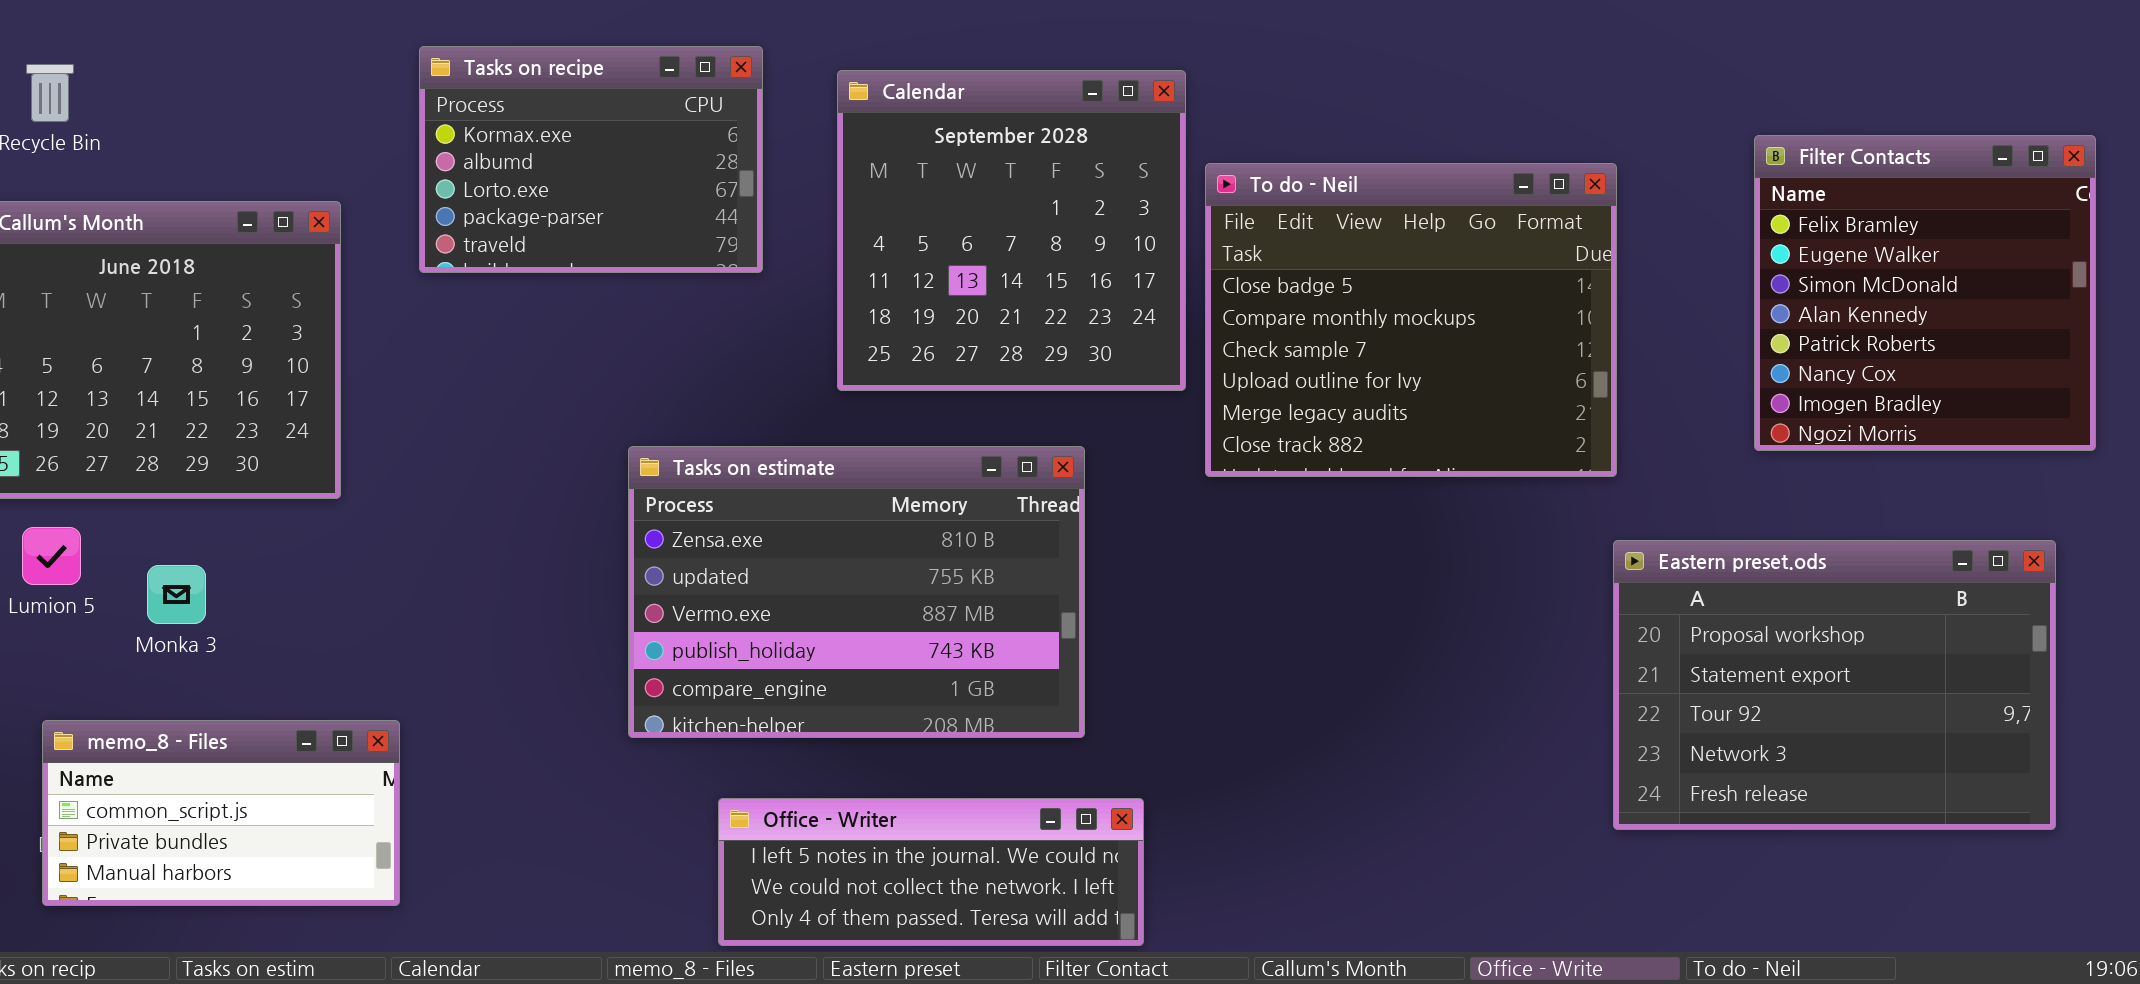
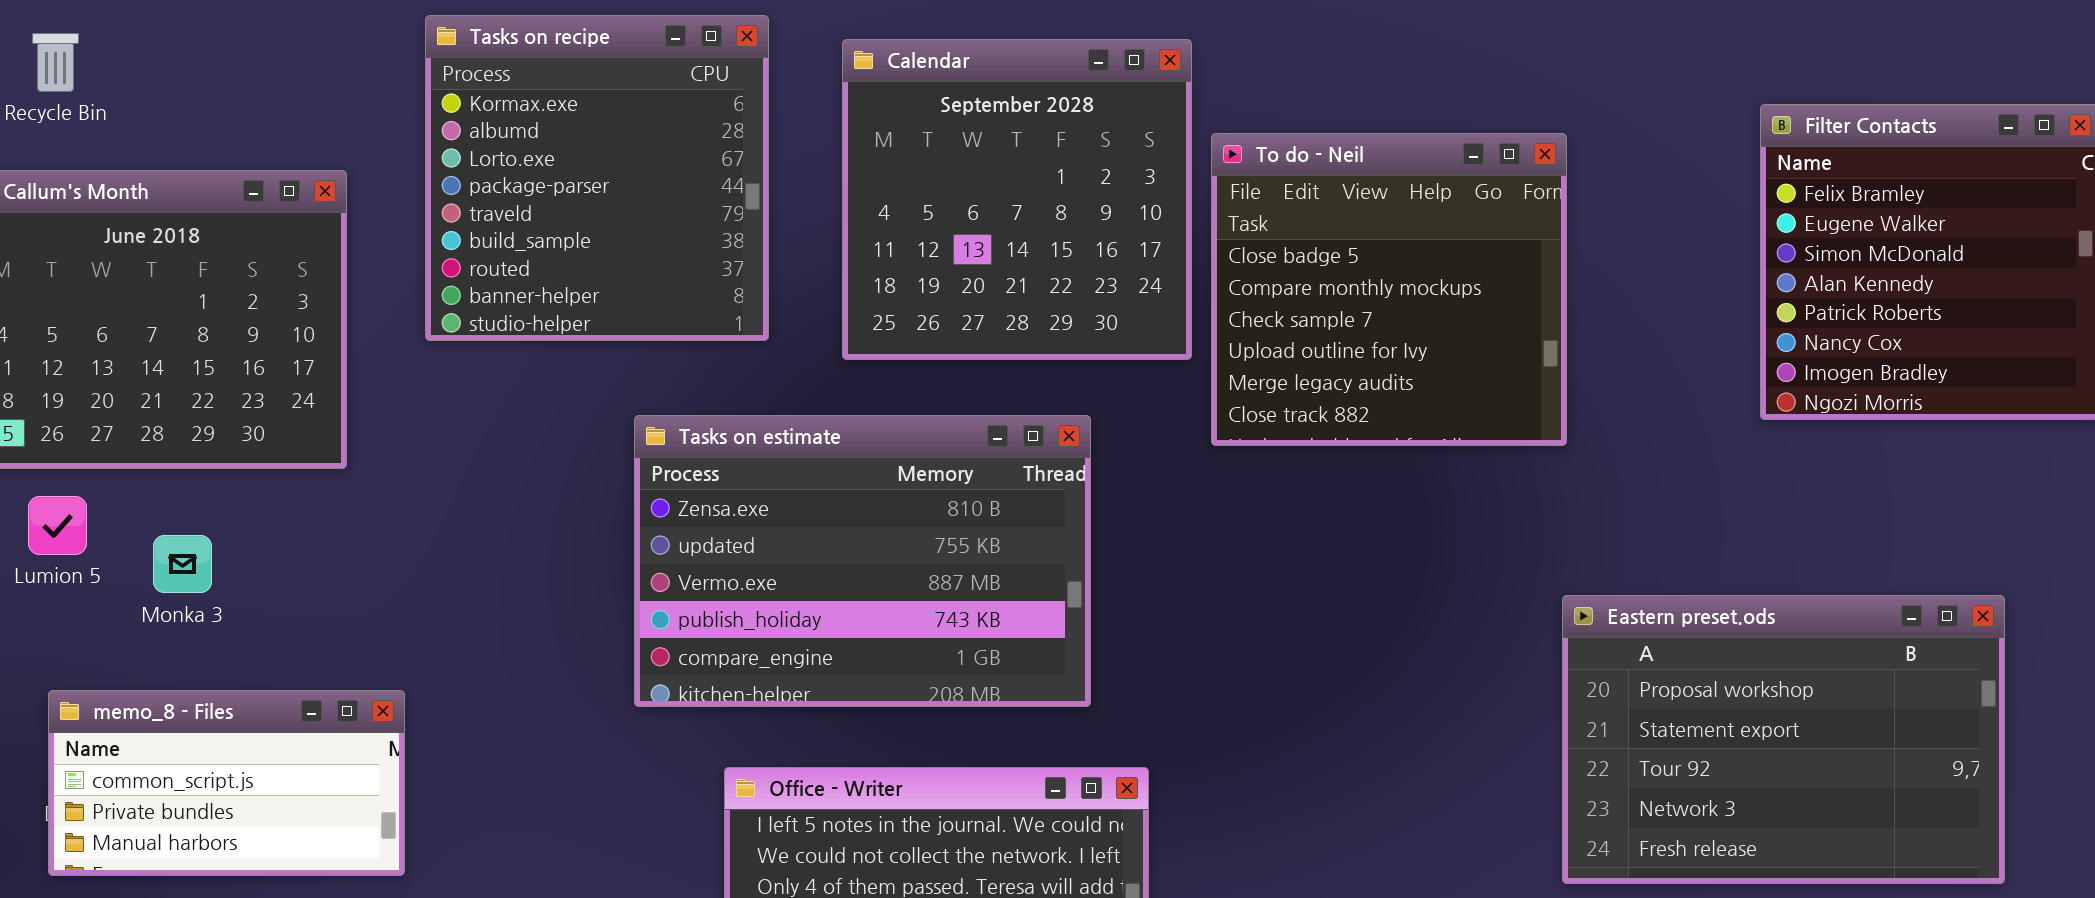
Tasks on recipe: [419,46,763,273] -> [425,15,769,341], resized
To do - Neil: [1205,163,1617,477] -> [1211,133,1567,446], resized
Eastern preset.ods: [1613,540,2056,830] -> [1562,595,2005,884], moved

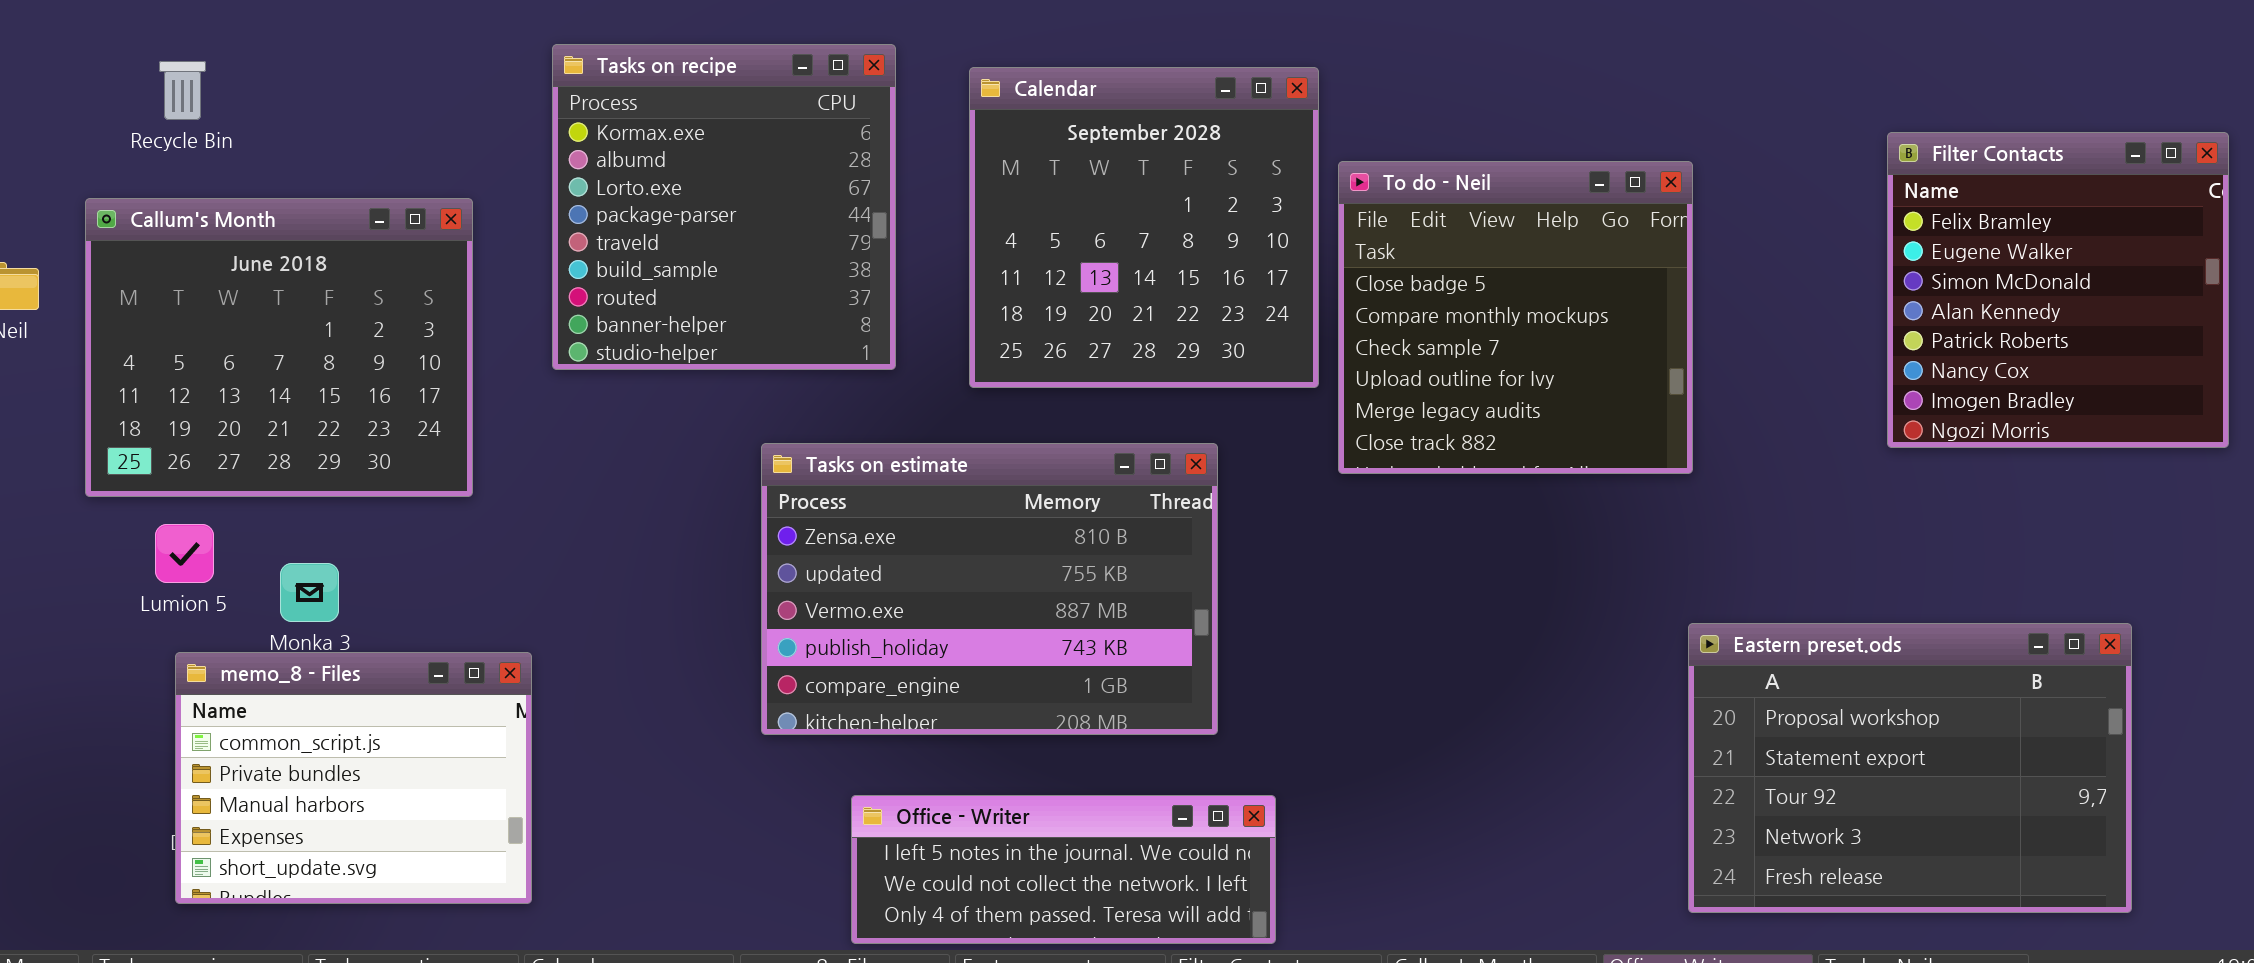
memo_8 - Files: [48,690,405,876] -> [175,652,532,904], resized

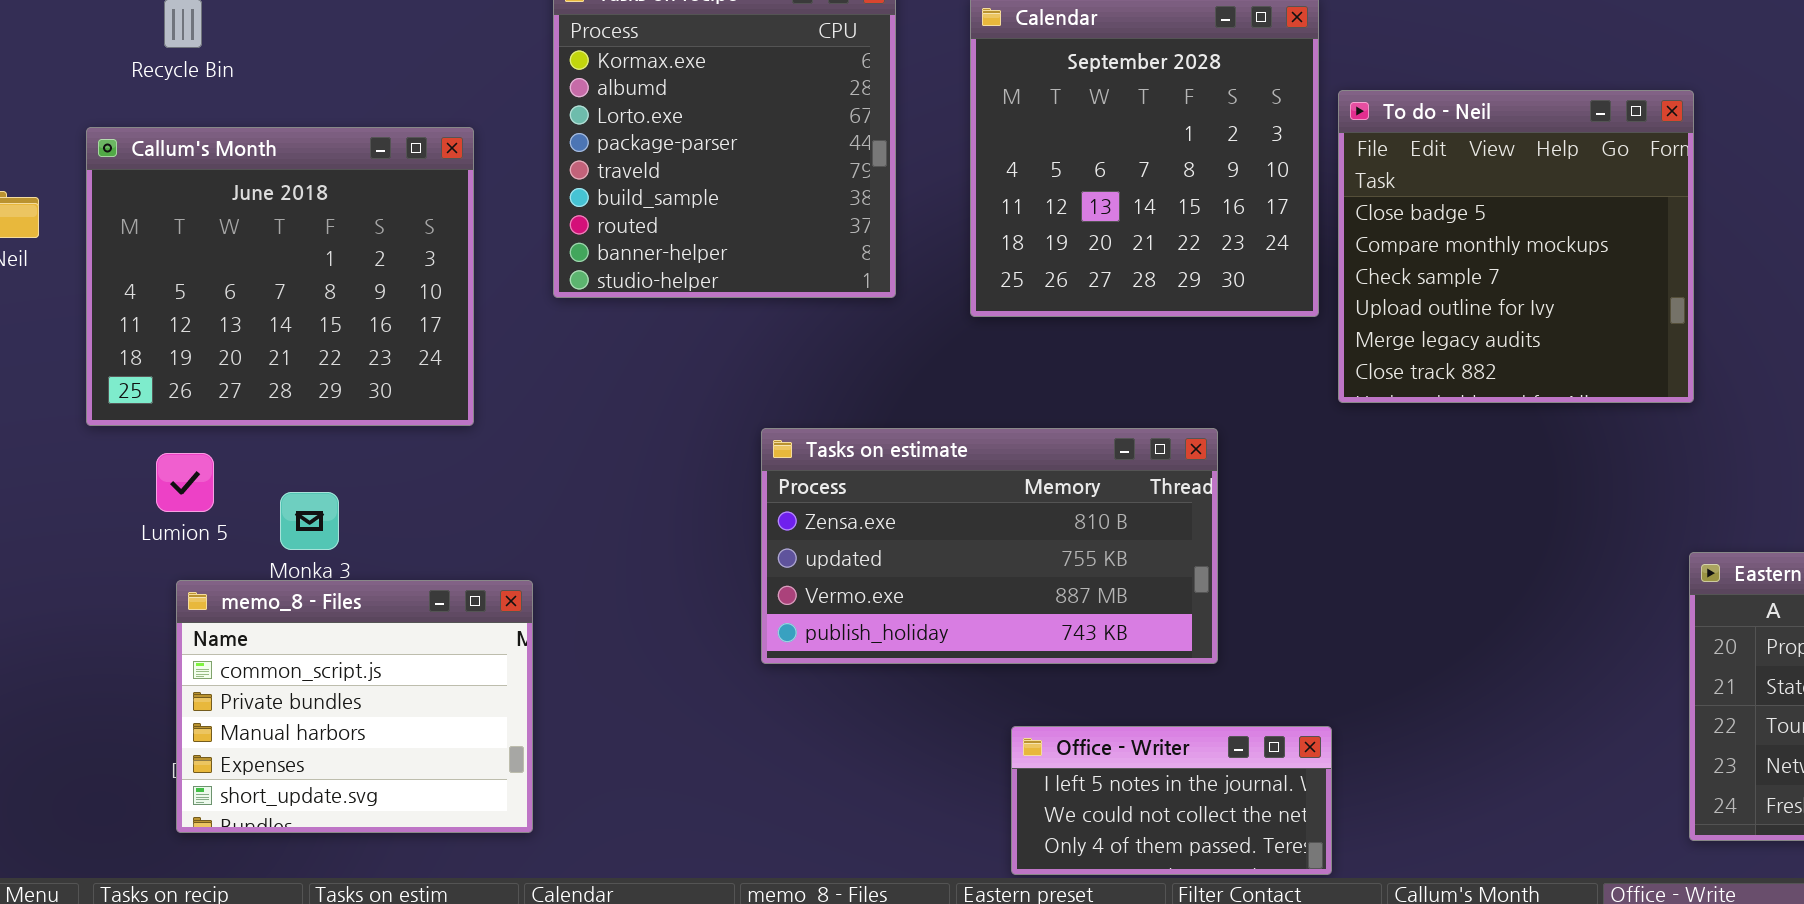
Tasks on estimate: [761,443,1218,735] -> [761,428,1218,664], resized
Office - Writer: [851,795,1276,944] -> [1011,726,1332,875], moved, resized

